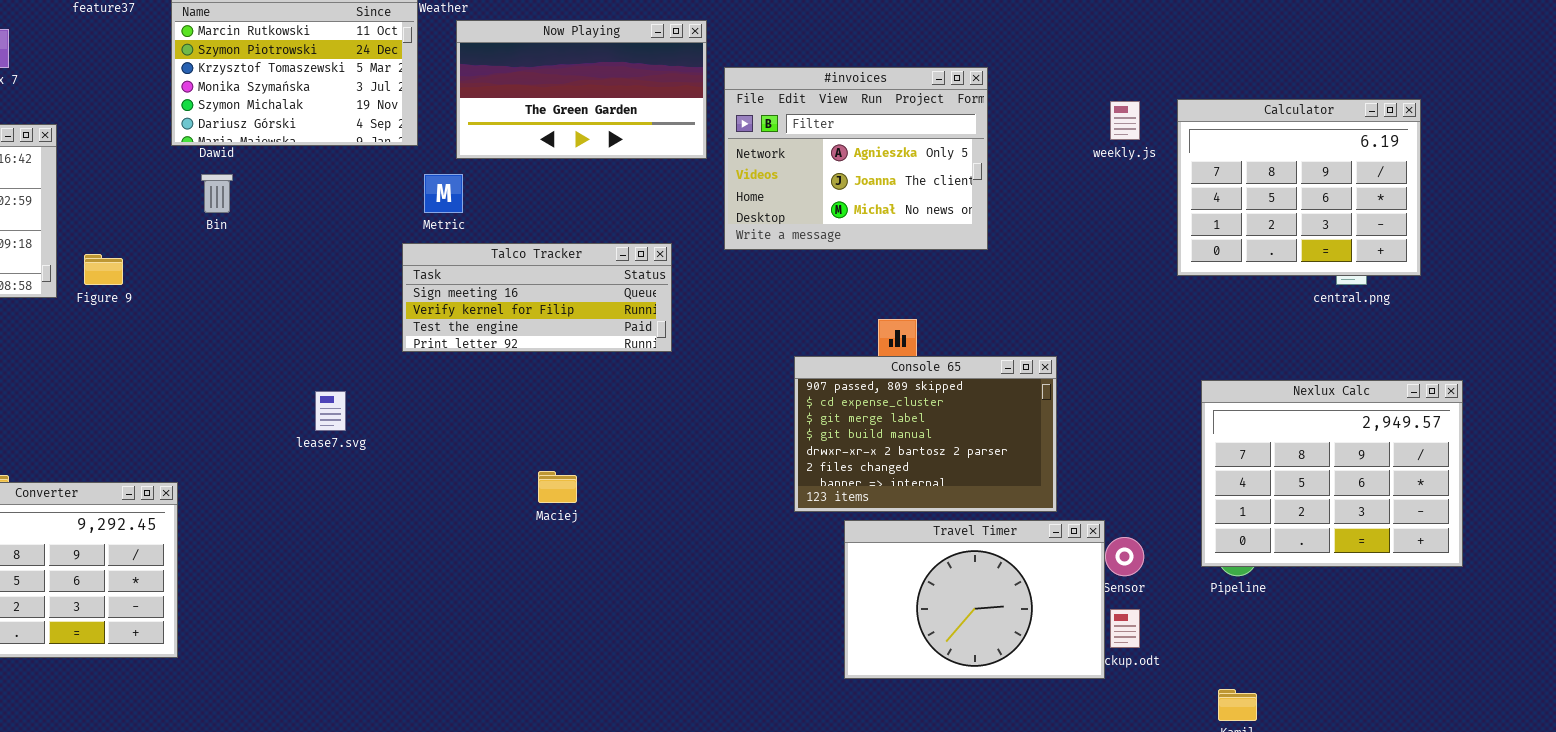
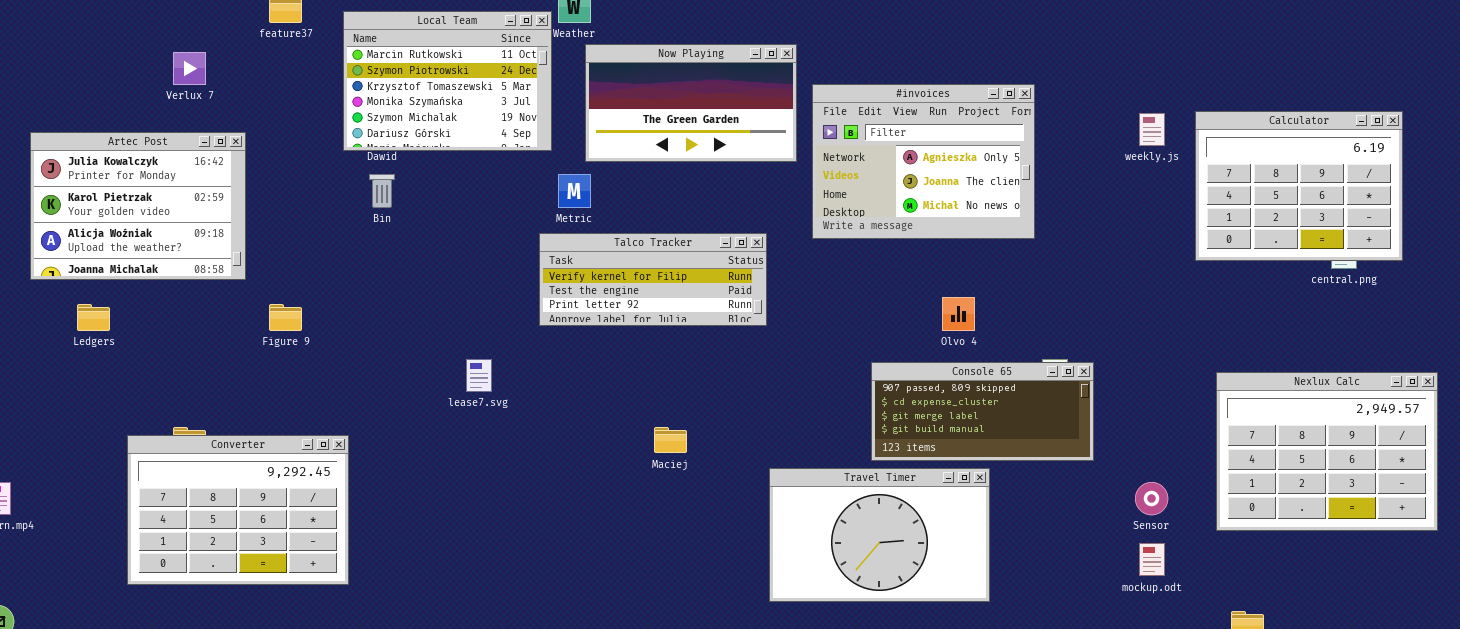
Talco Tracker: [402,243,672,352] -> [539,233,767,326], scrolled down 1 row
Figure 9: [84,254,123,285] -> [269,304,302,331], moved
Console 65: [794,356,1057,512] -> [871,362,1094,461], resized
Nexlux Calc: [1201,380,1463,567] -> [1216,372,1438,531], moved
Travel Timer: [844,520,1105,679] -> [769,468,990,602], moved

